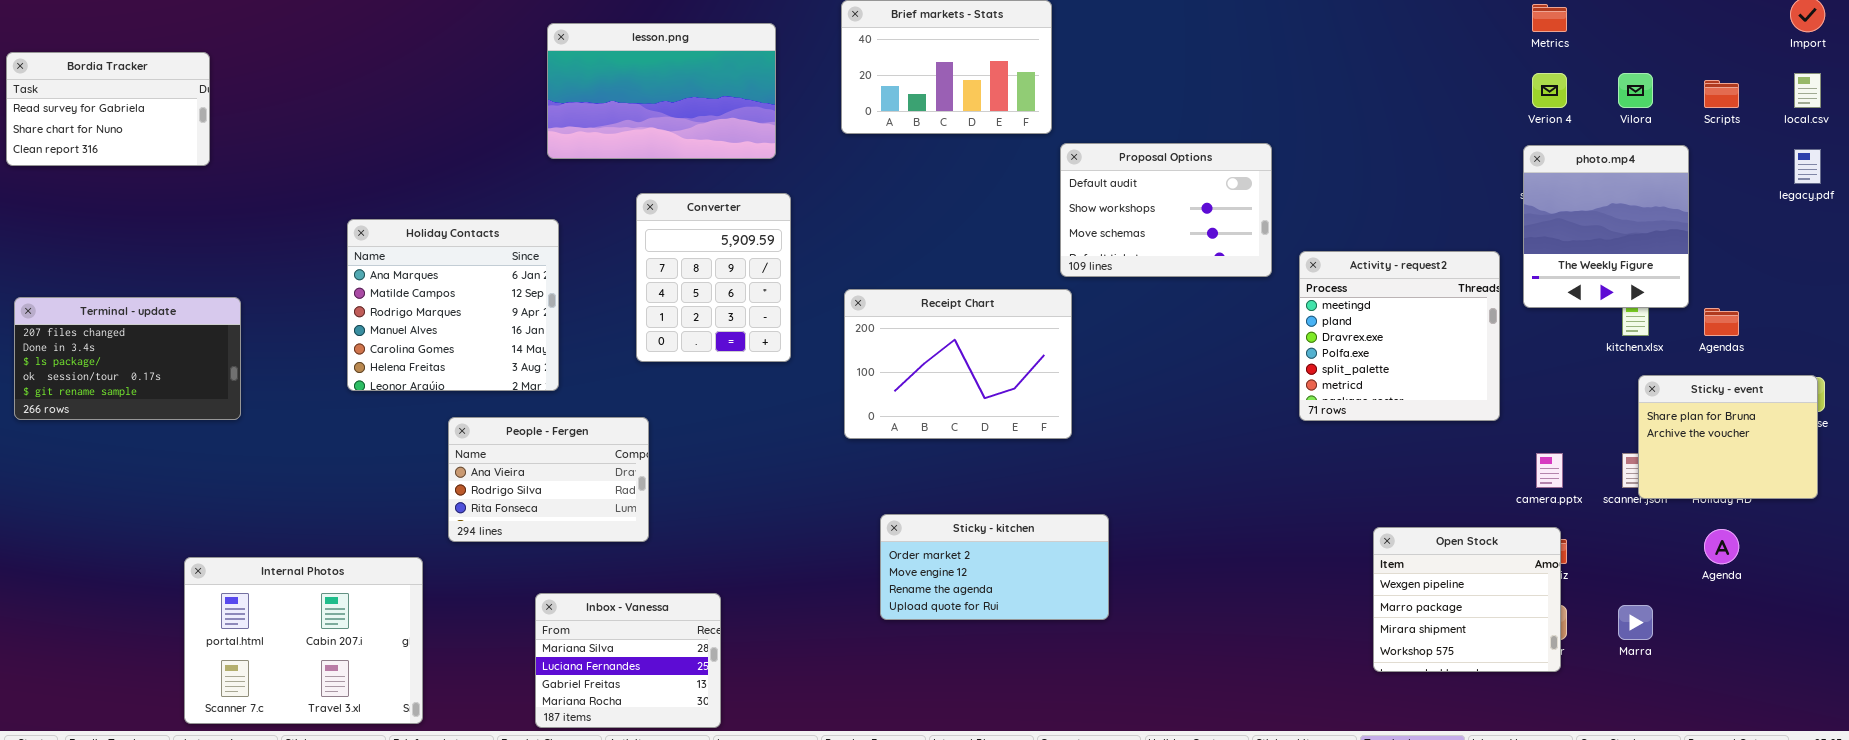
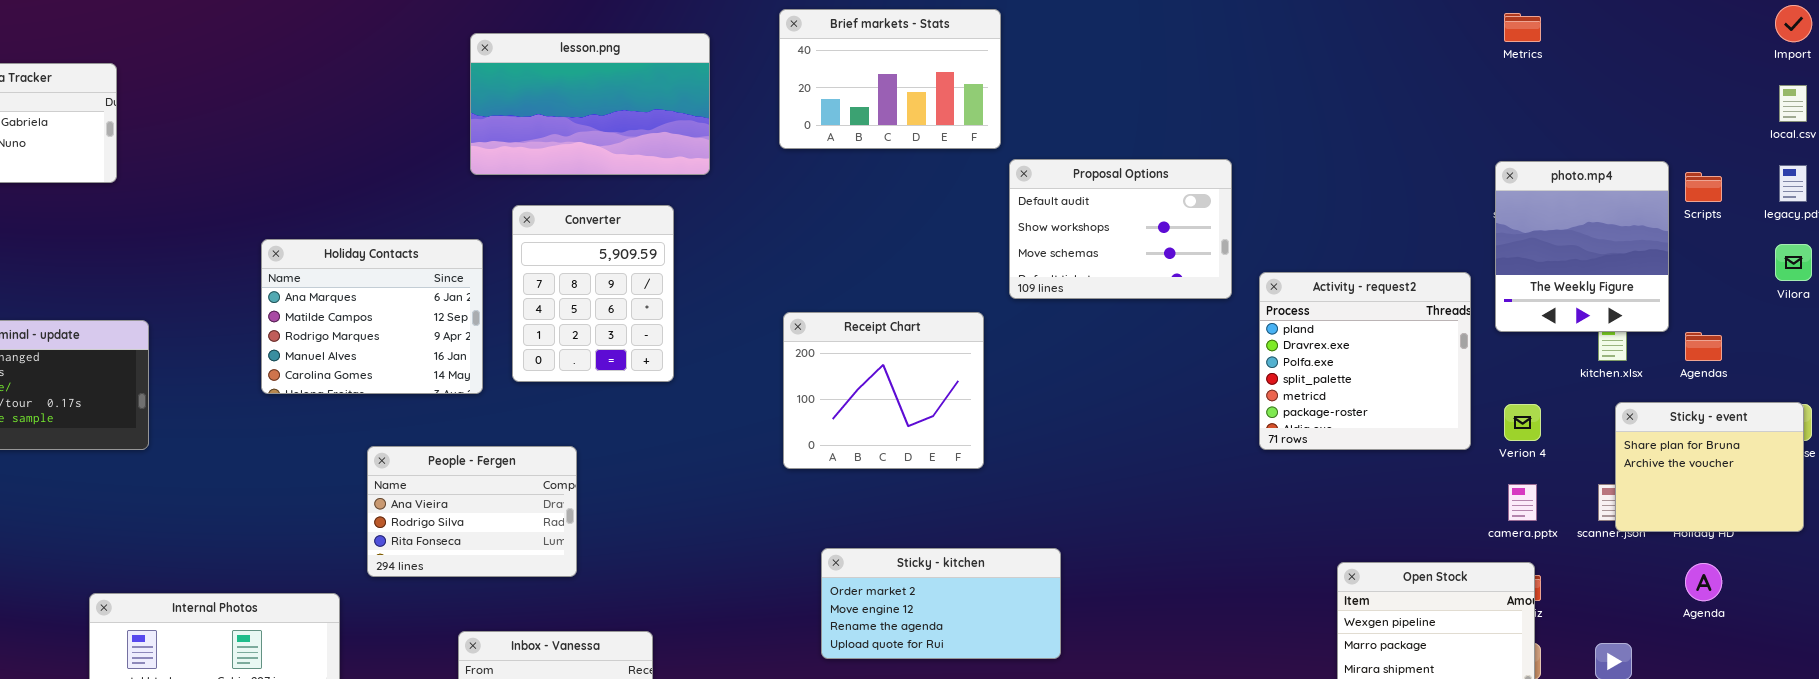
Verion 4: [1532,73,1567,108] -> [1504,404,1541,441], moved
Vilora: [1618,73,1653,108] -> [1775,244,1812,281], moved
Scripts: [1704,80,1739,108] -> [1685,172,1722,202], moved
Converter: [636,193,791,362] -> [512,205,674,382], moved
Holiday Contacts: [347,219,559,391] -> [261,239,483,394], resized
Activity - request2: [1299,251,1500,421] -> [1259,272,1471,450], scrolled down 1 row
Receipt Chart: [844,289,1072,439] -> [783,312,984,469], resized

